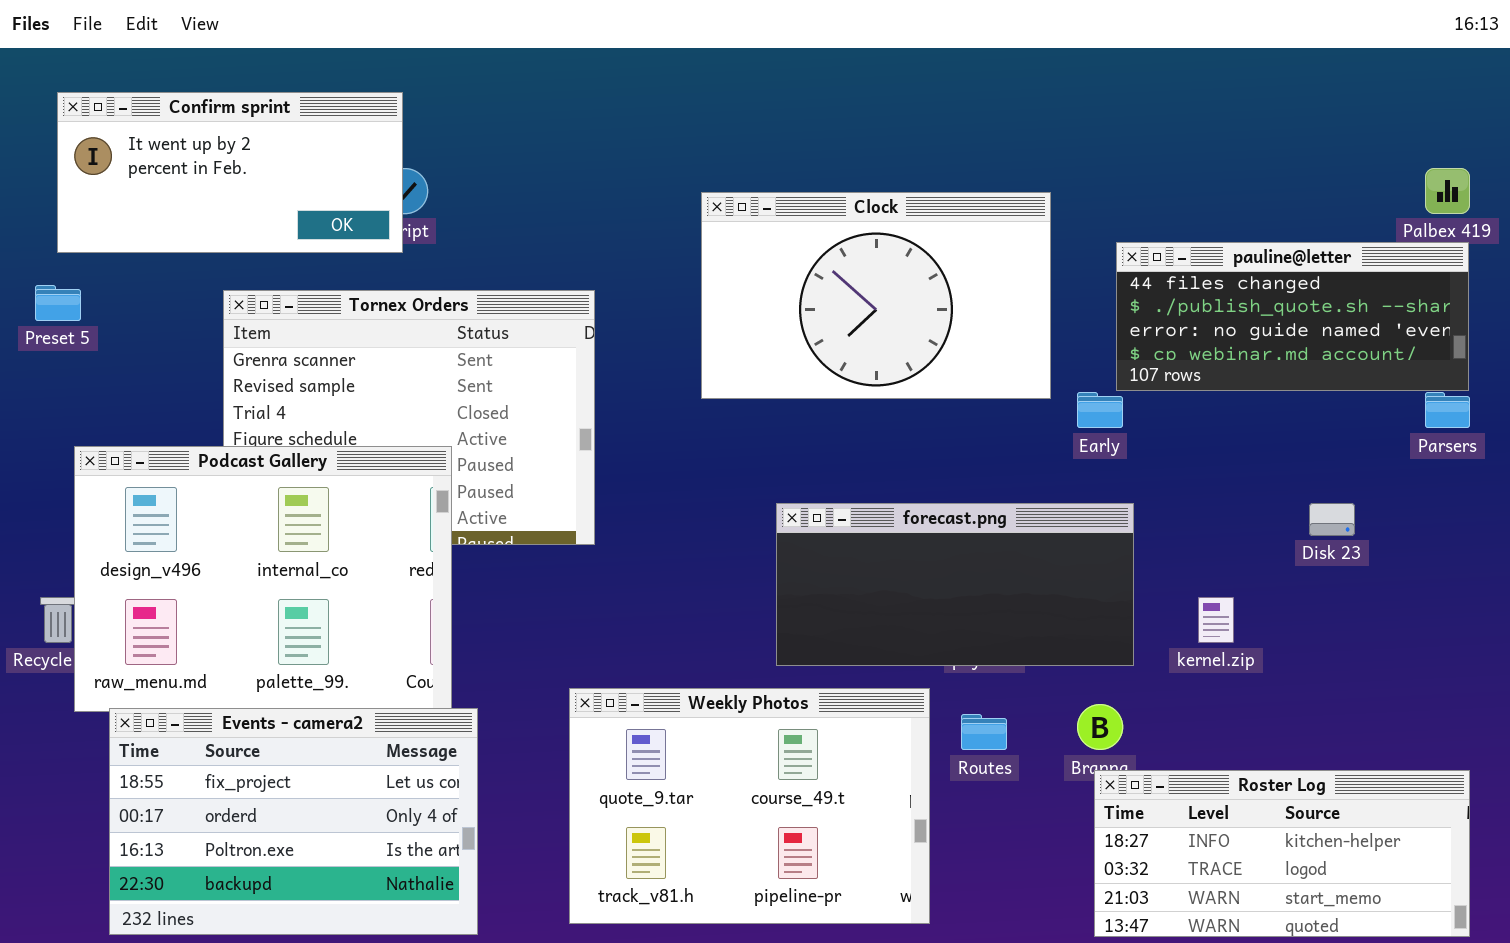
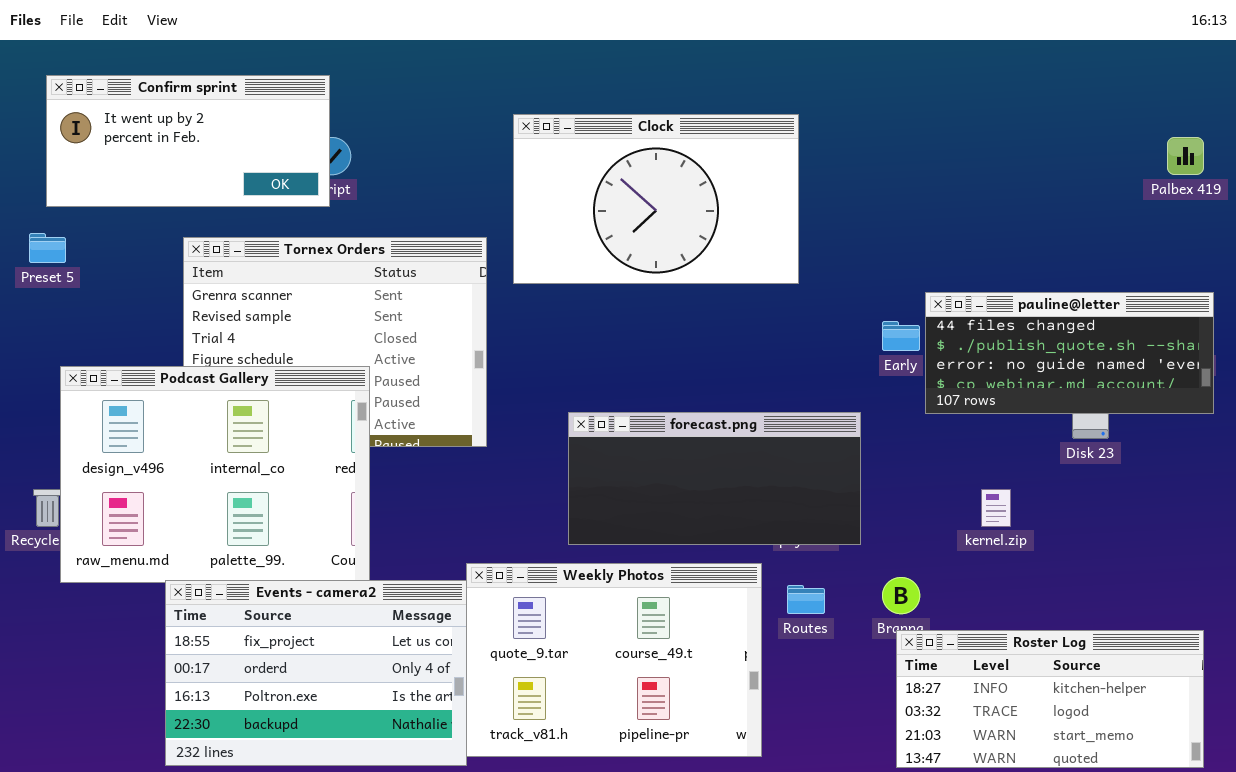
Clock: [701,192,1051,399] -> [513,114,799,284], moved
pauline@letter: [1116,242,1469,391] -> [925,292,1214,414], moved
forecast.png: [776,503,1134,666] -> [568,412,861,545], moved
Events - camera2: [109,708,478,935] -> [165,580,467,766], moved

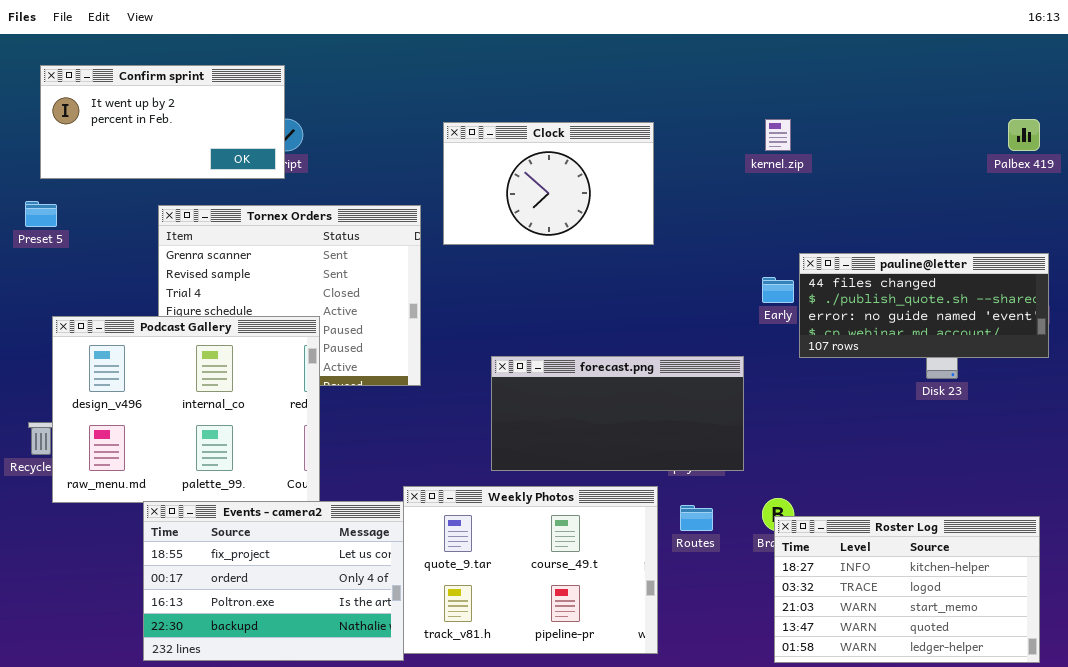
Clock: [513,114,799,284] -> [443,122,654,245], resized
kernel.zip: [981,489,1011,527] -> [765,119,791,151], moved
Roster Log: [896,630,1204,768] -> [774,516,1040,663], resized

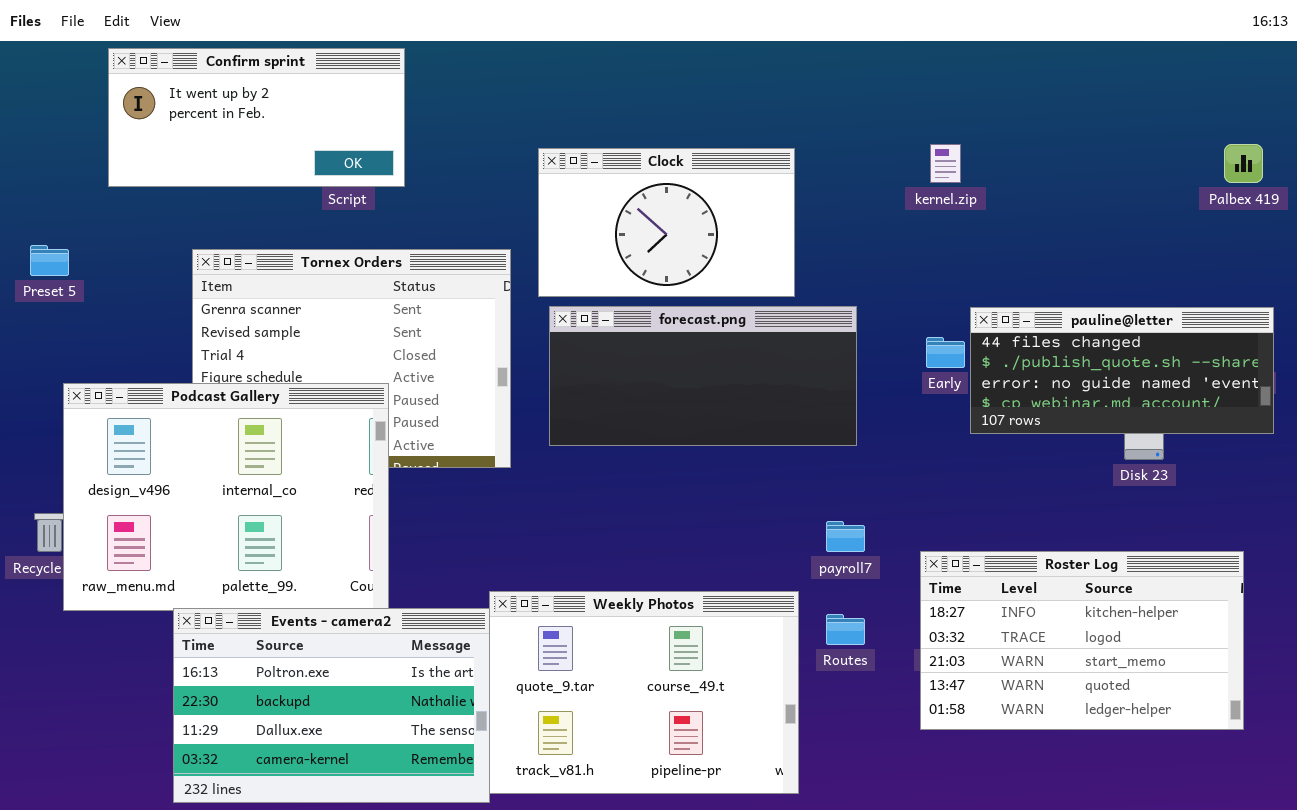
Confirm sprint: [40,65,285,179] -> [108,48,405,187], moved
forecast.png: [491,356,744,471] -> [549,306,857,446], moved
Events - camera2: [143,501,404,661] -> [173,608,490,803], scrolled down 2 rows
Roster Log: [774,516,1040,663] -> [920,551,1244,730], moved

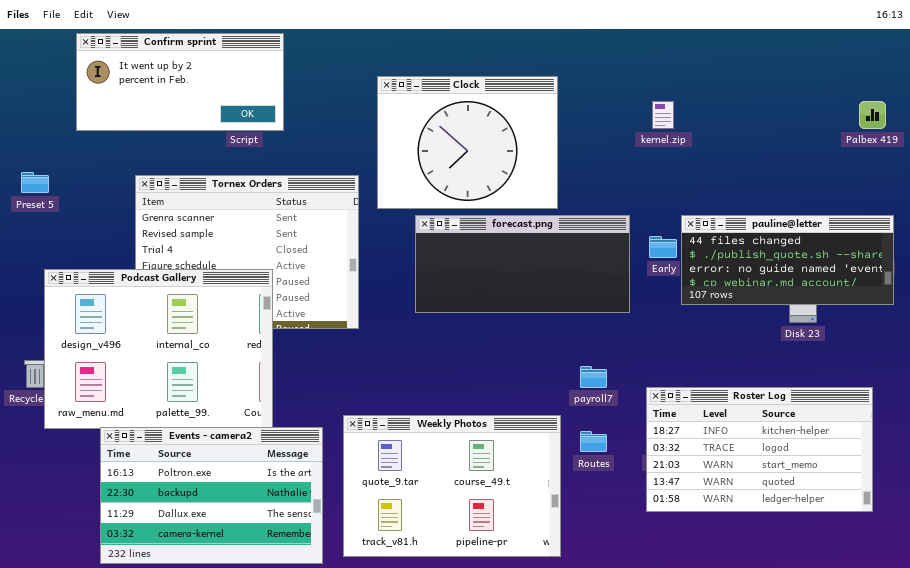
Clock: [538,148,795,297] -> [377,76,558,209], resized
forecast.png: [549,306,857,446] -> [415,215,630,313], moved
Events - camera2: [173,608,490,803] -> [100,427,323,564], moved

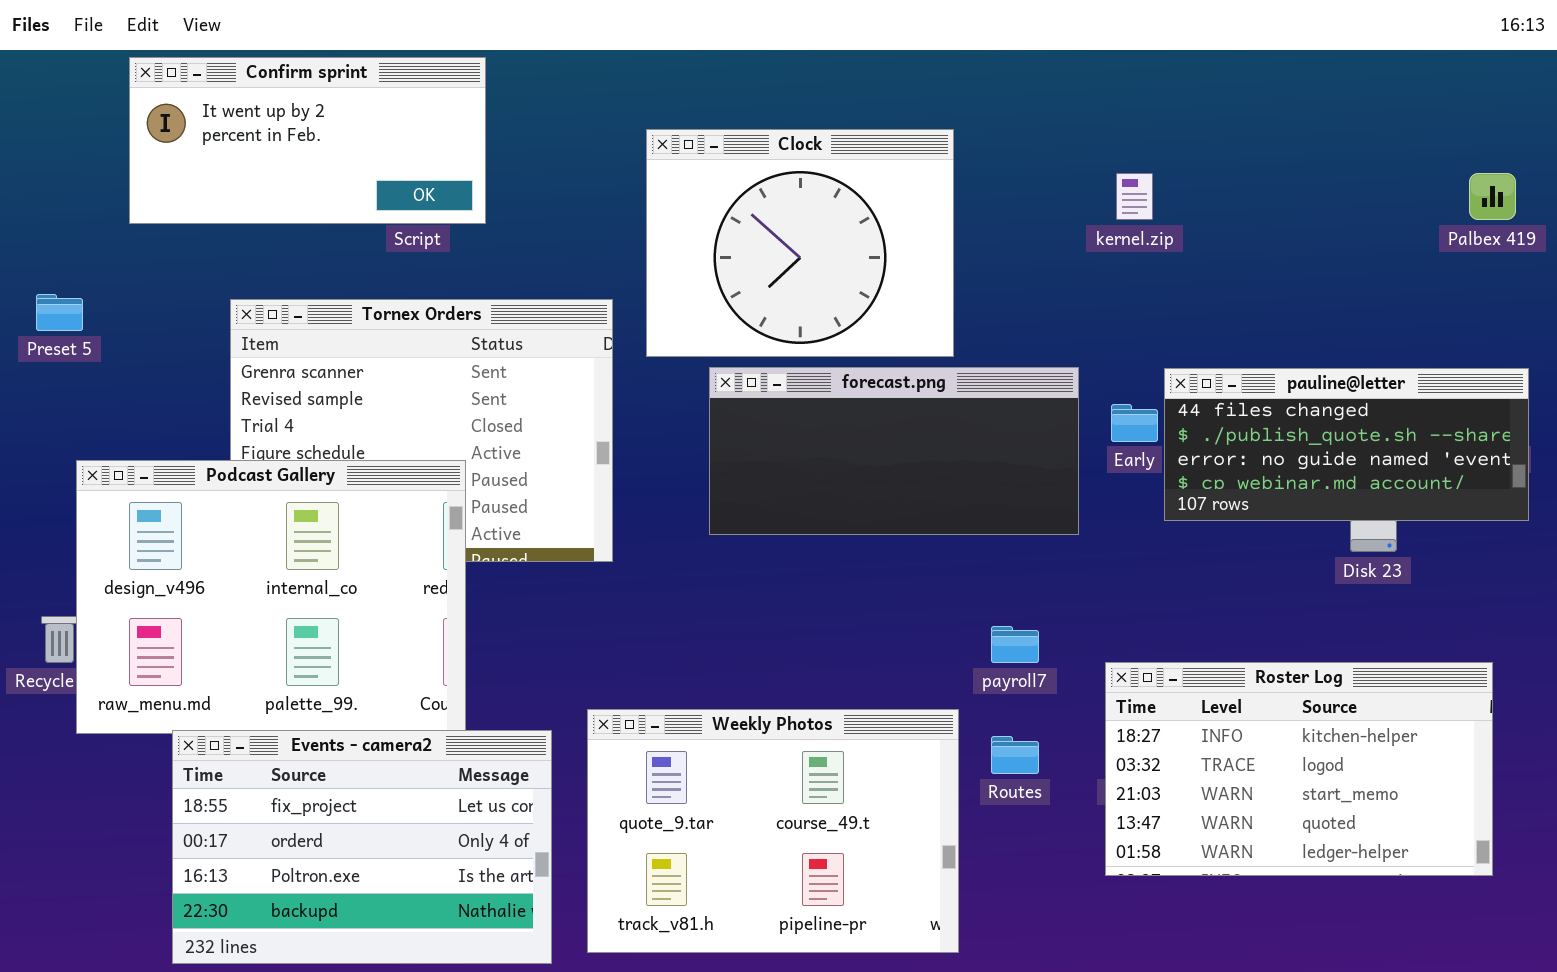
Events - camera2: [100,427,323,564] -> [172,730,552,964], scrolled up 2 rows

